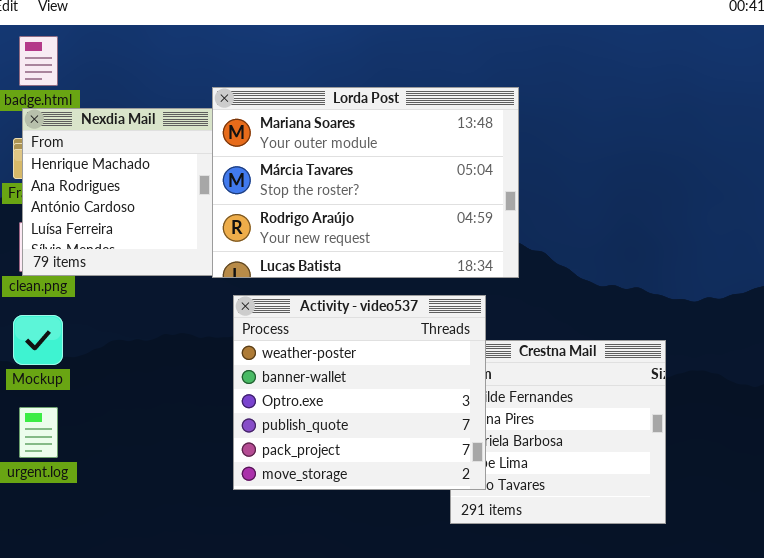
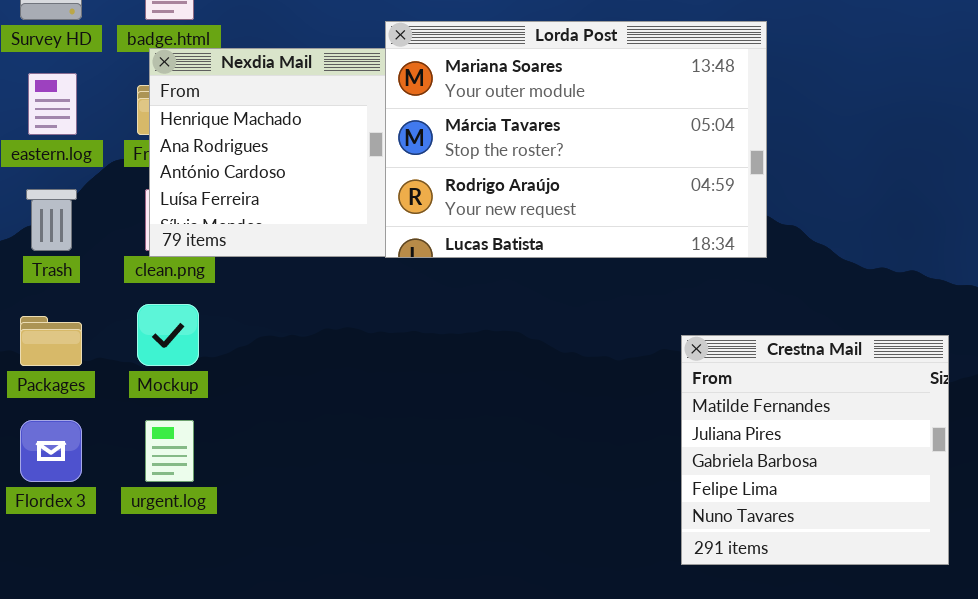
Activity - video537: [233,295,486,490] -> none, closed

